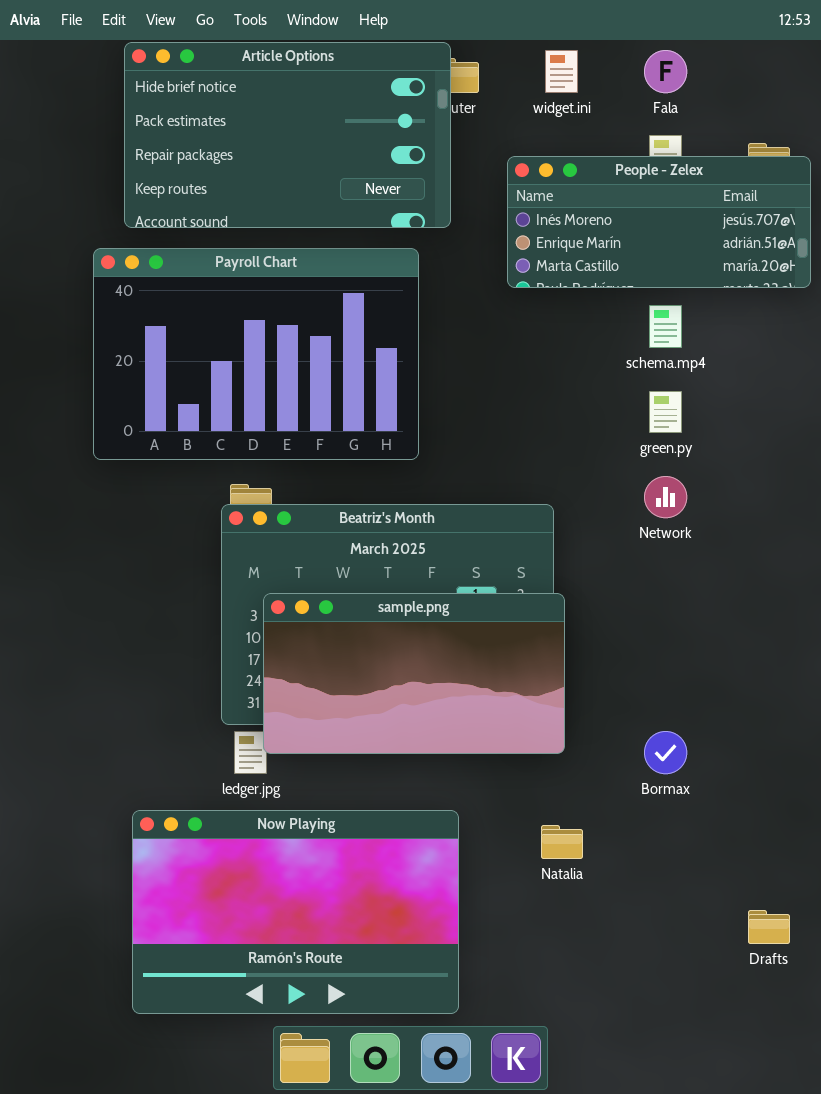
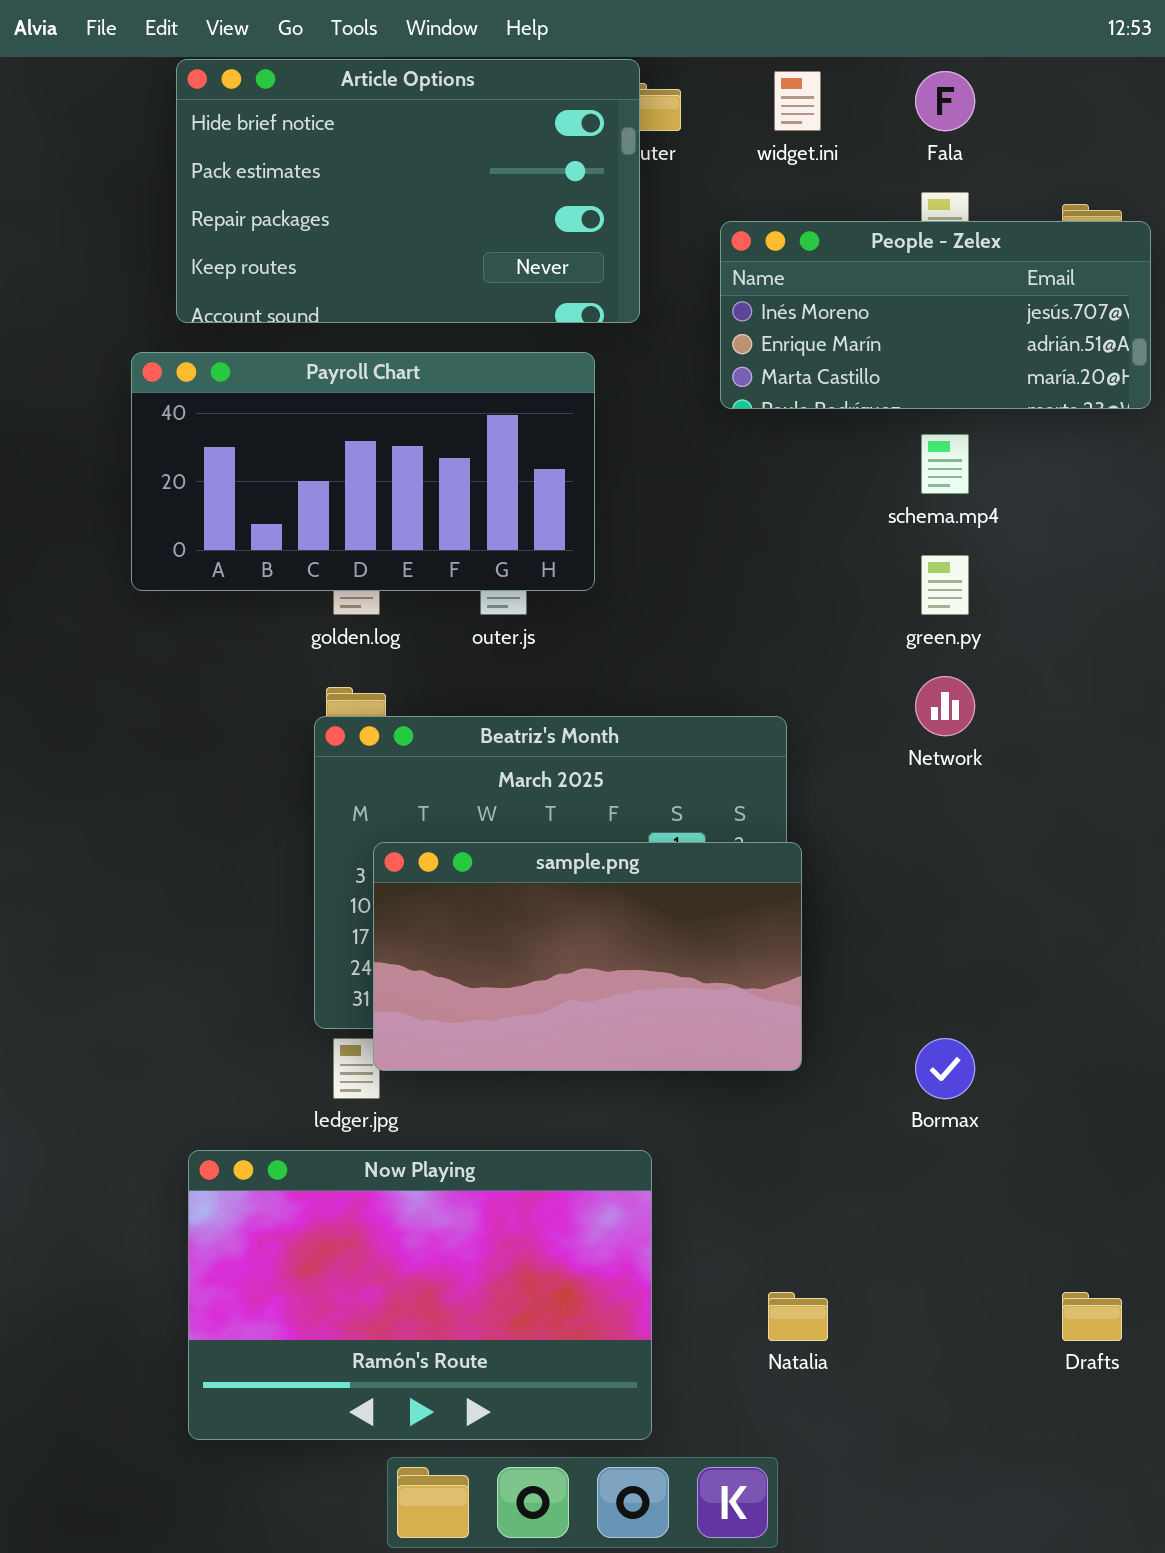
Payroll Chart: [93,248,419,460] -> [131,352,595,591], resized
Natalia: [541,825,583,859] -> [768,1292,828,1341], moved

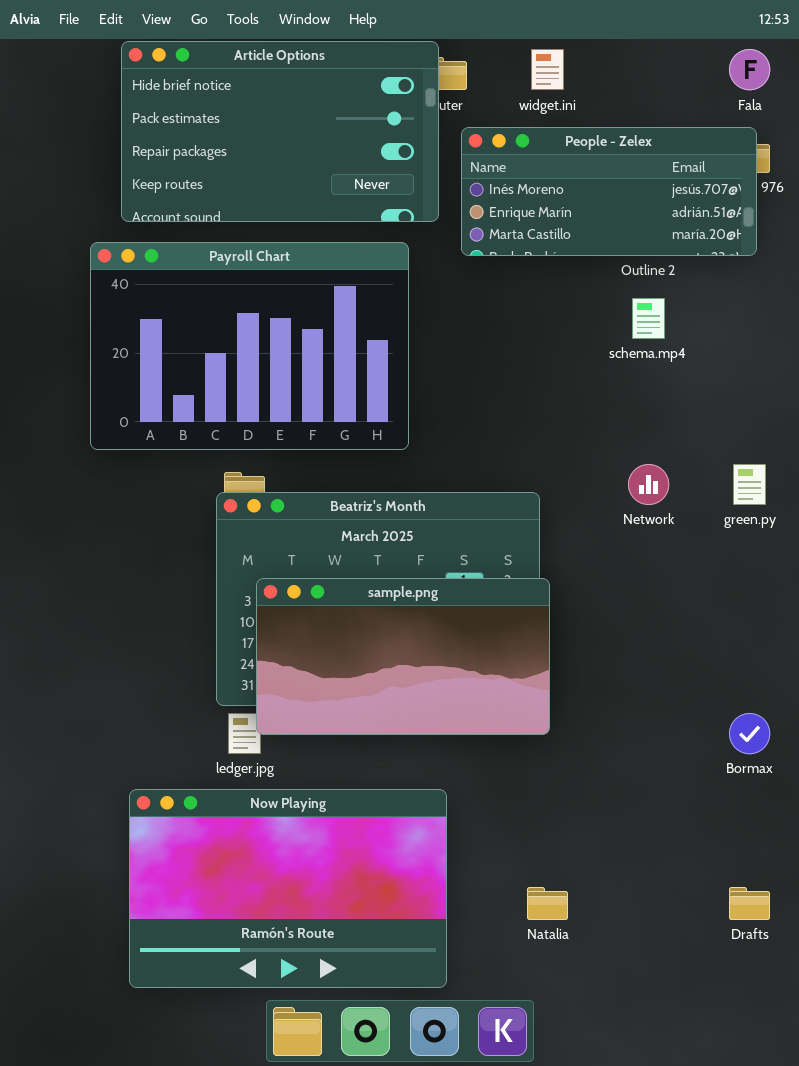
Fala: [915,71,975,131] -> [729,49,770,90], moved
People - Zelex: [720,221,1151,409] -> [461,127,757,256], moved
Payroll Chart: [131,352,595,591] -> [90,242,409,450], resized
green.py: [921,555,969,615] -> [733,464,766,505], moved
Bormax: [915,1038,975,1099] -> [729,713,770,754], moved

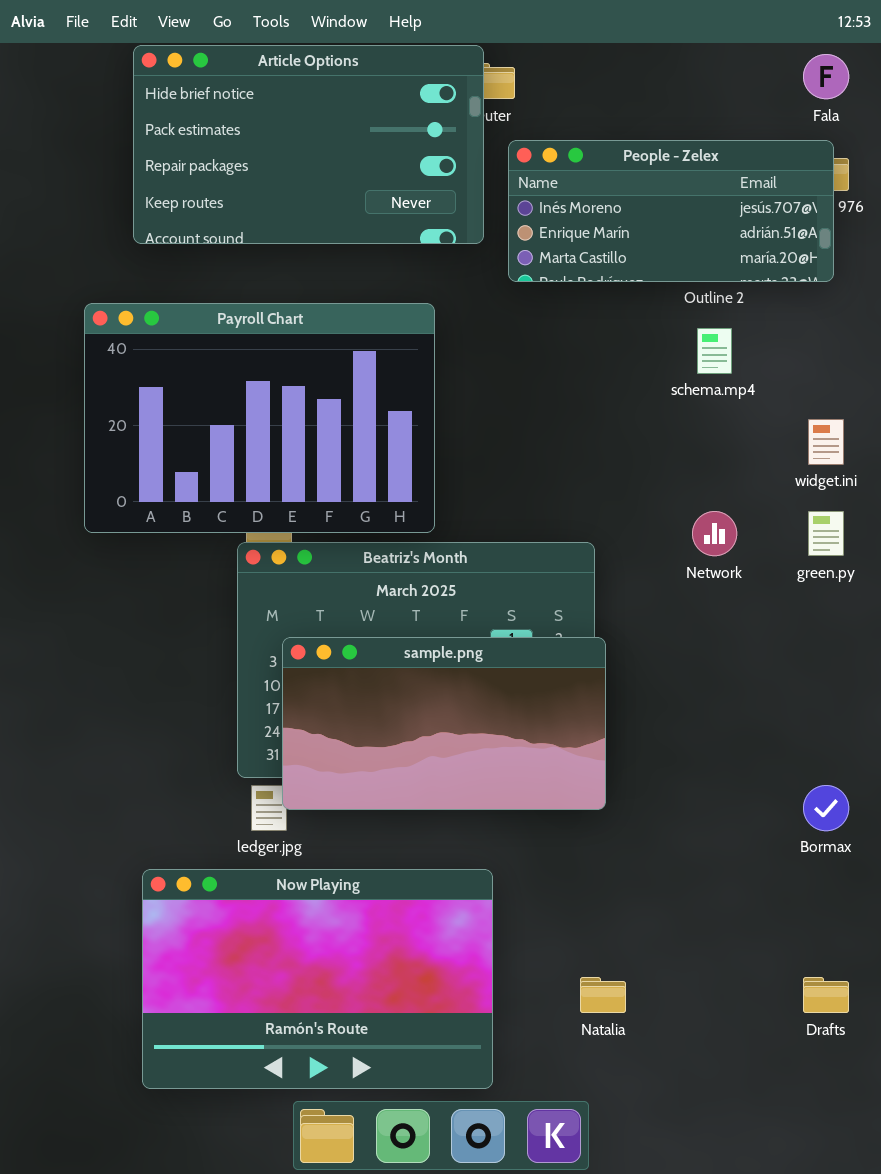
widget.ini: [531,49,564,90] -> [808,419,844,465], moved
Payroll Chart: [90,242,409,450] -> [84,303,435,533], moved

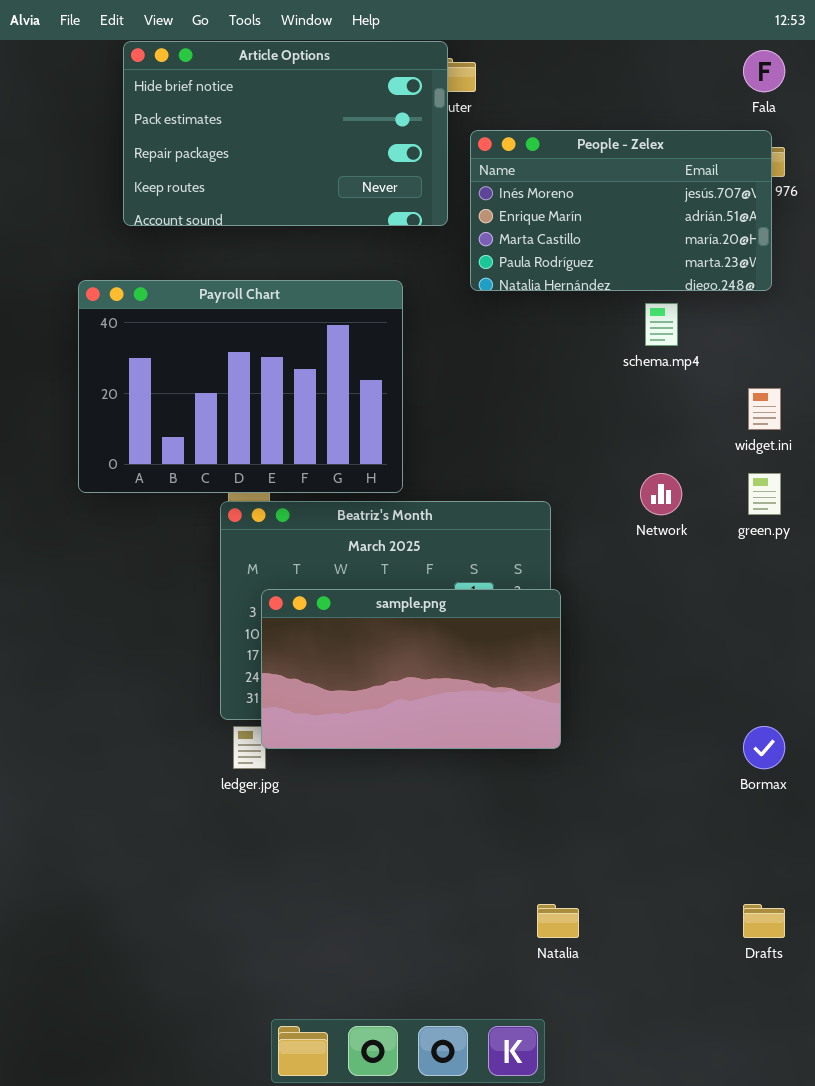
People - Zelex: [508,140,834,282] -> [470,130,772,291], resized
Now Playing: [142,869,493,1089] -> none, closed

